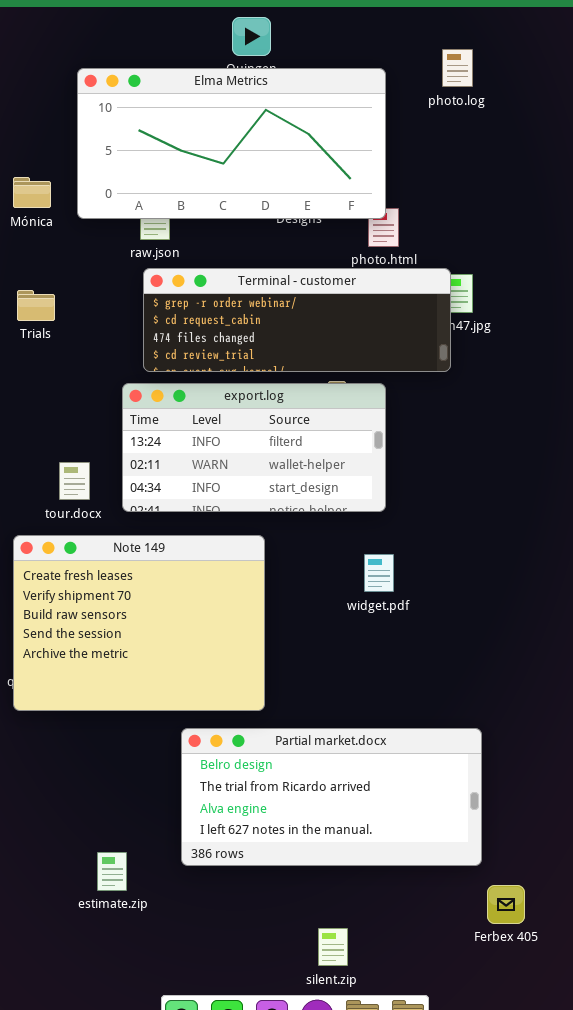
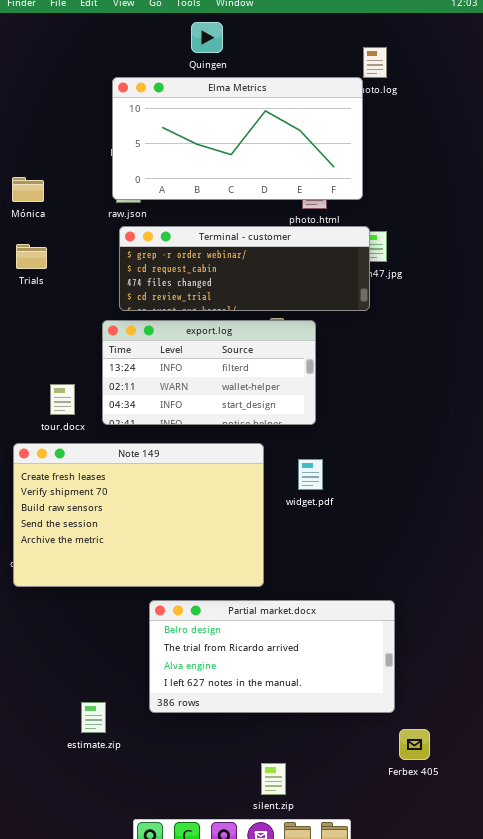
Elma Metrics: [77,68,386,219] -> [112,77,363,200], moved
Mónica: [13,177,51,208] -> [12,177,44,202], moved
Note 149: [13,535,265,711] -> [13,443,264,587], resized

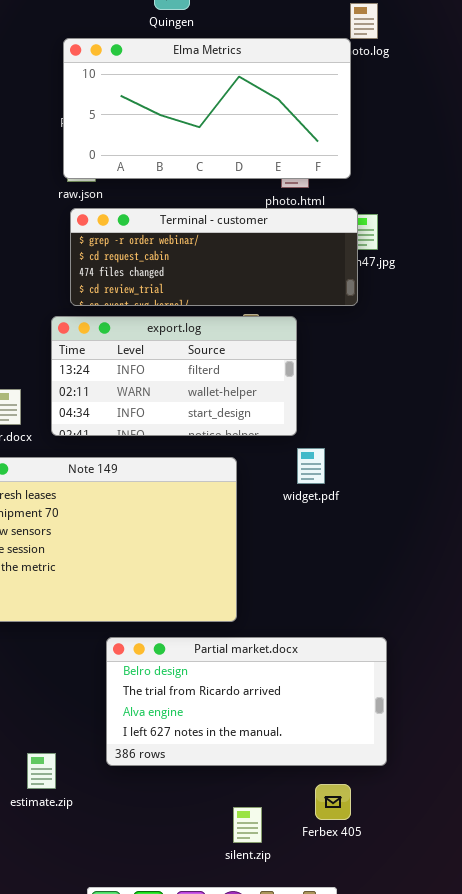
widget.pdf: [298,459,323,490] -> [297,448,325,484], moved
Ferbex 405: [399,729,430,760] -> [315,784,351,820], moved
silent.zip: [261,763,286,795] -> [233,807,262,843], moved

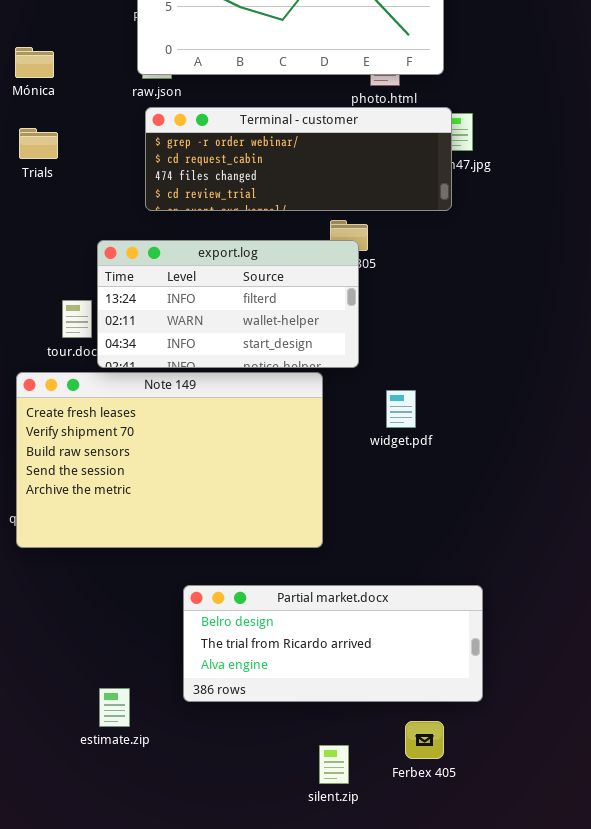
export.log: [51,316,297,436] -> [97,240,359,368], moved
widget.pdf: [297,448,325,484] -> [386,390,416,428], moved
Partial market.docx: [106,637,387,766] -> [183,585,483,702], resized

